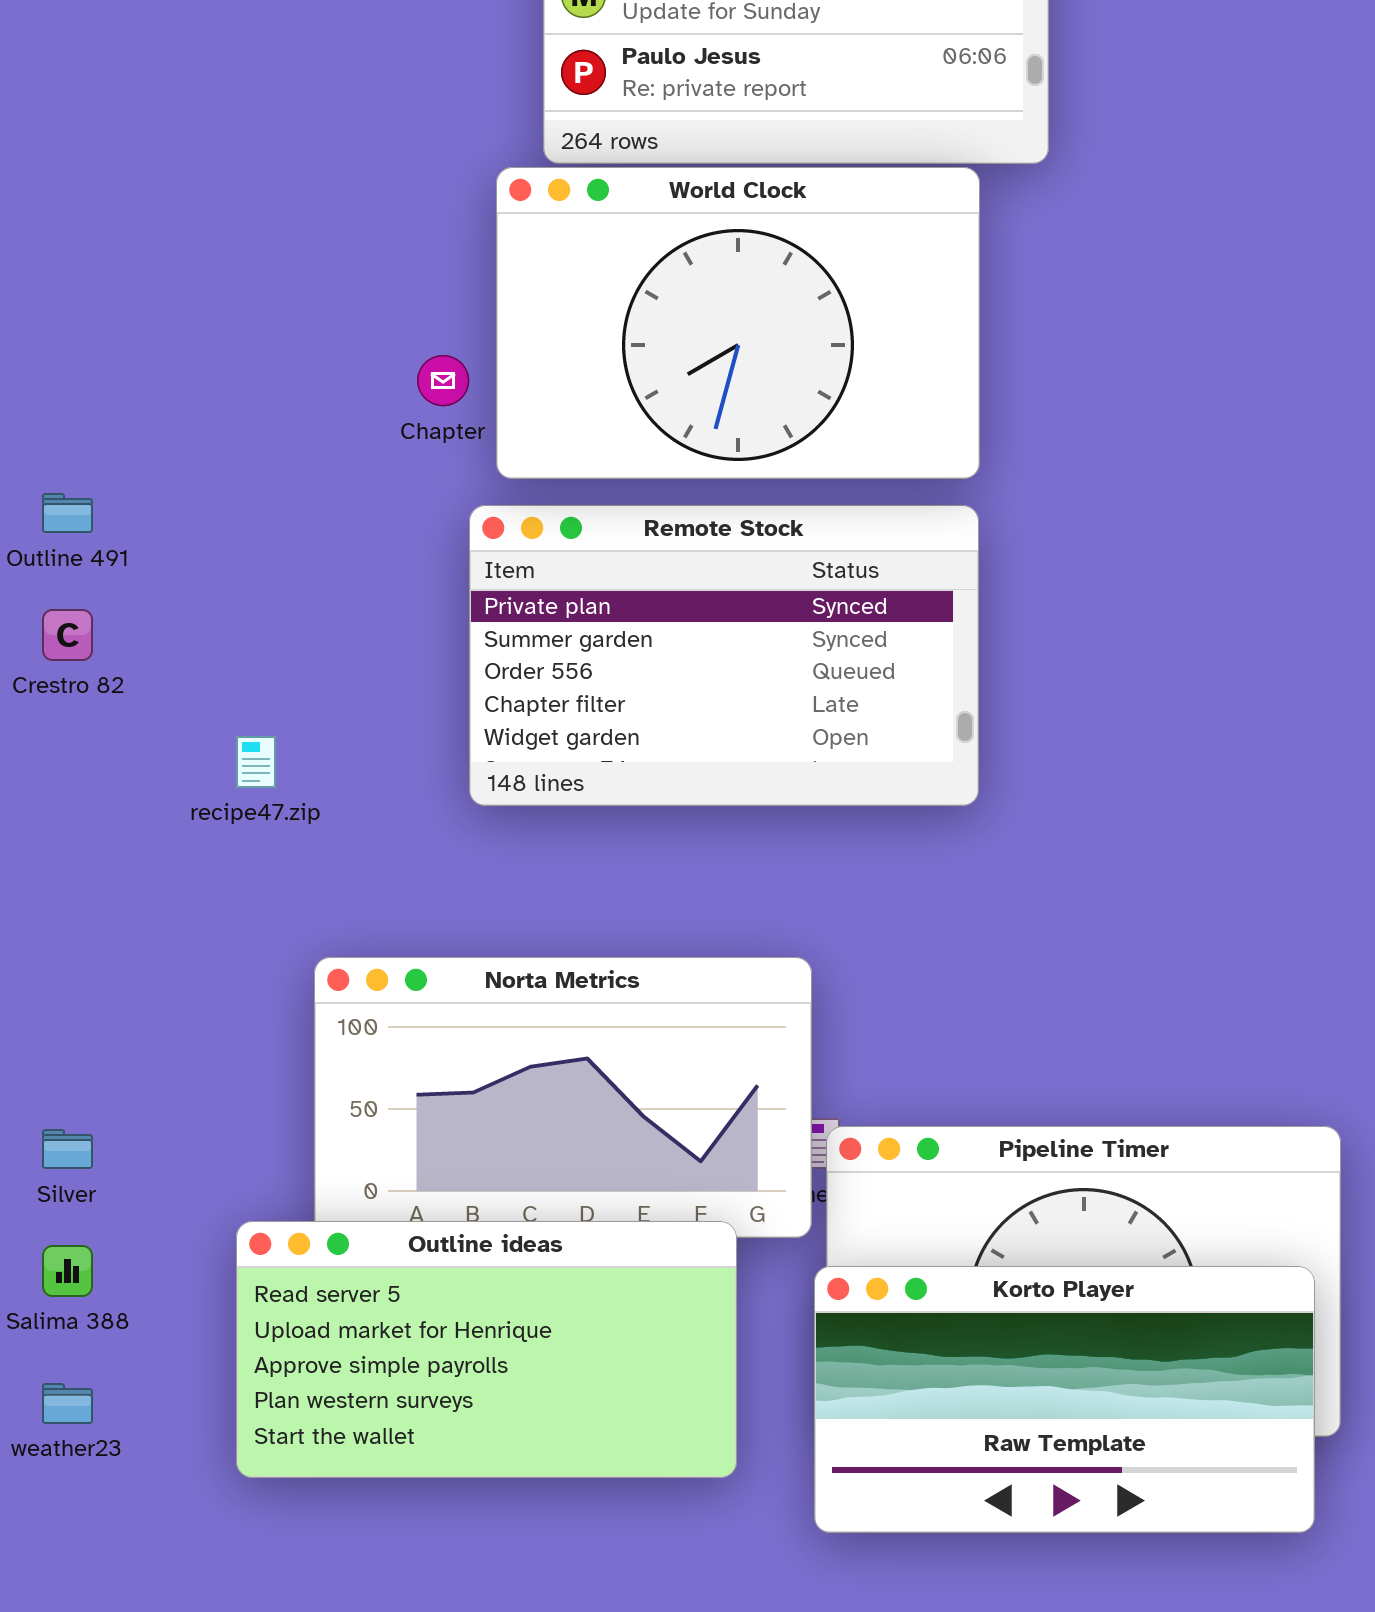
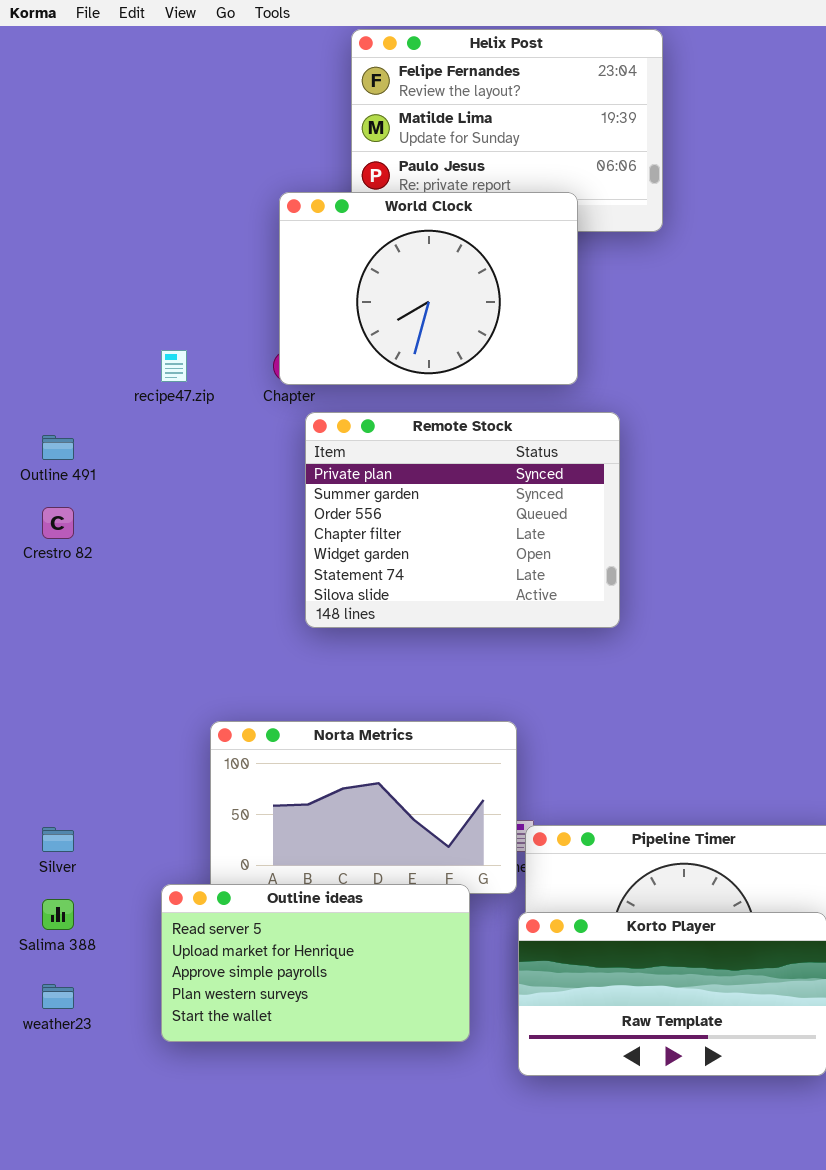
World Clock: [496,167,980,479] -> [279,192,578,385], moved
Remote Stock: [469,505,979,806] -> [305,412,620,628], resized
recipe47.zip: [236,736,276,788] -> [161,350,187,382], moved

